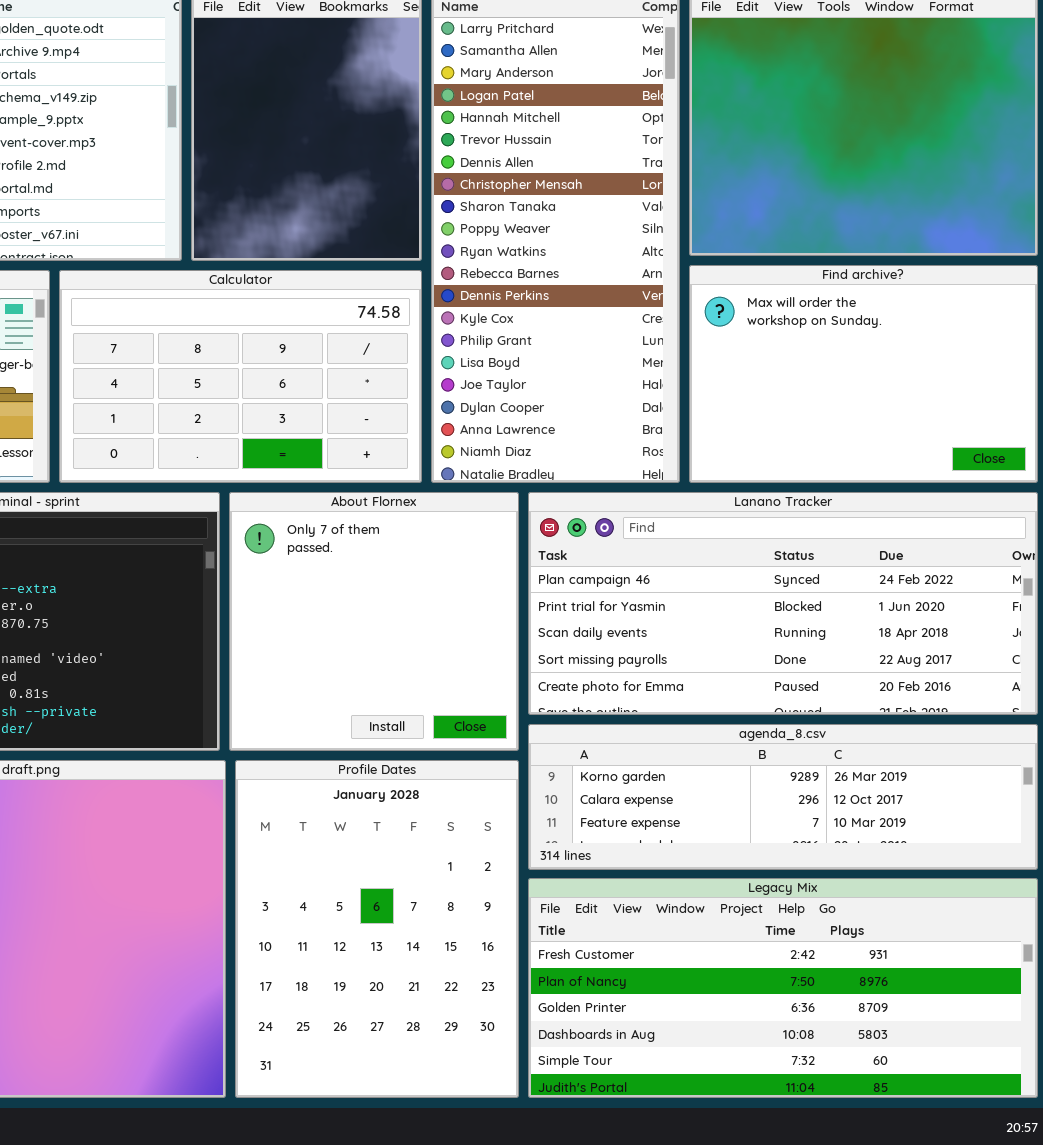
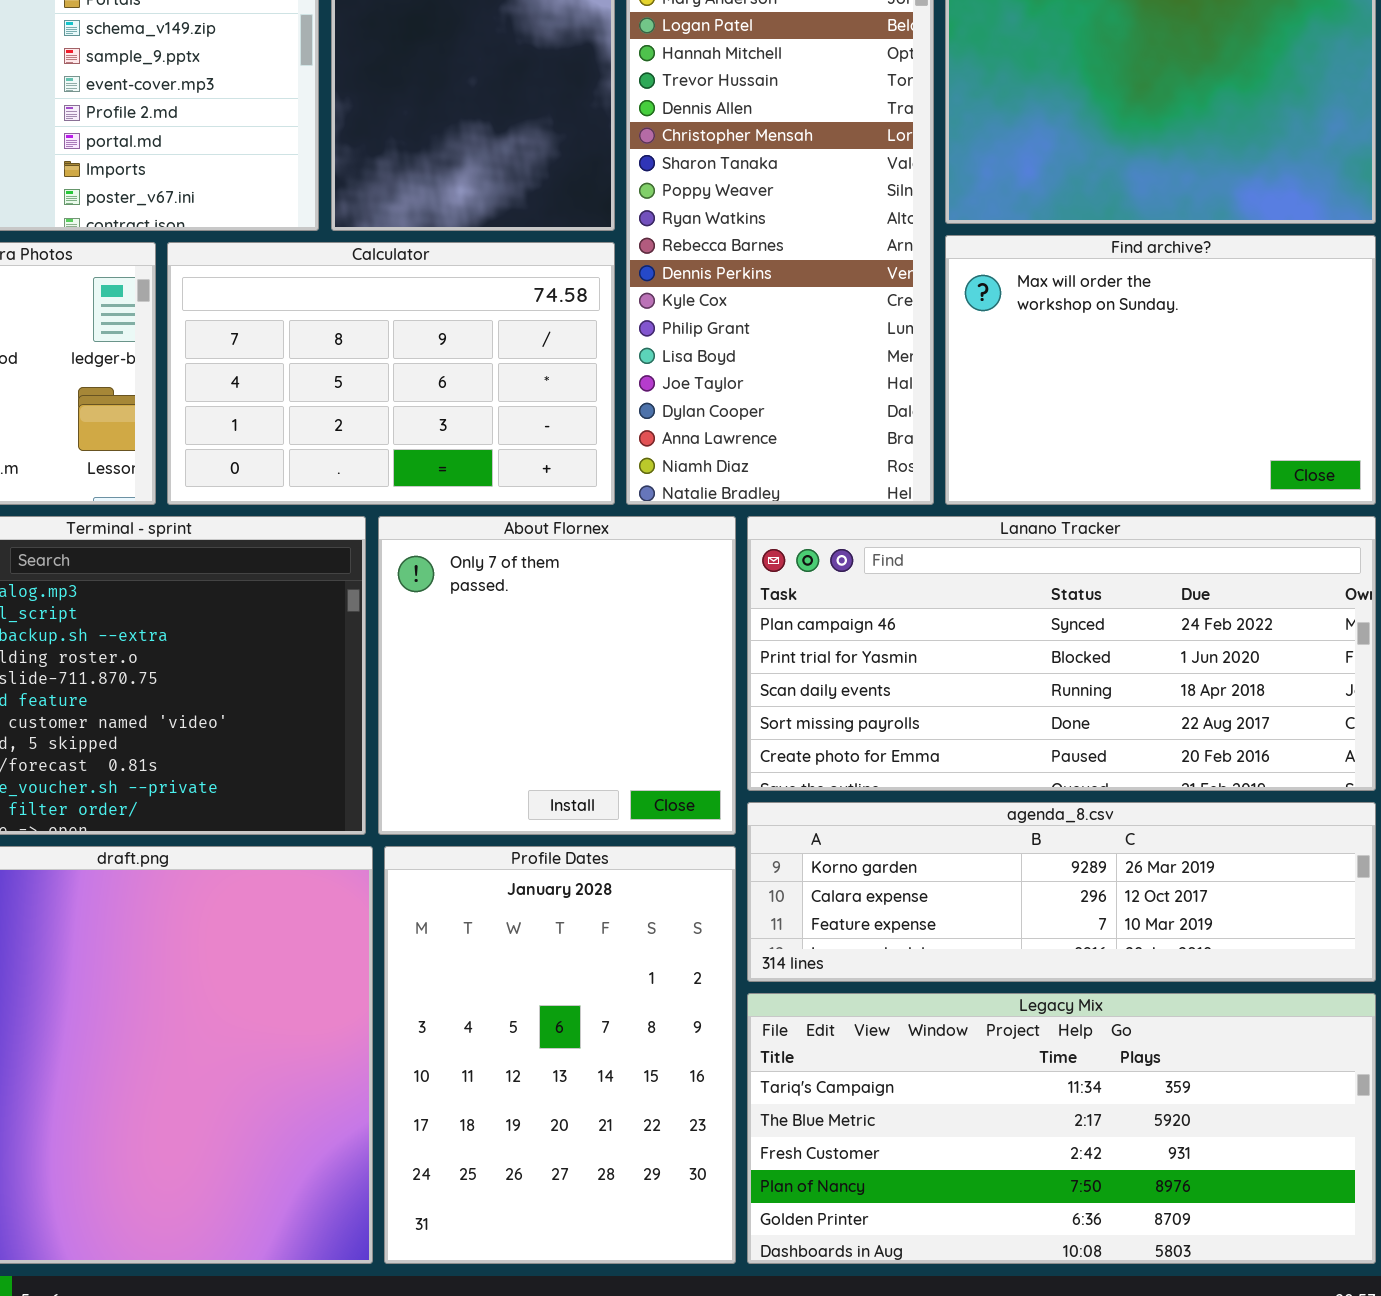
Legacy Mix: [528,878,1038,1098] -> [747,993,1376,1264], scrolled up 2 rows

